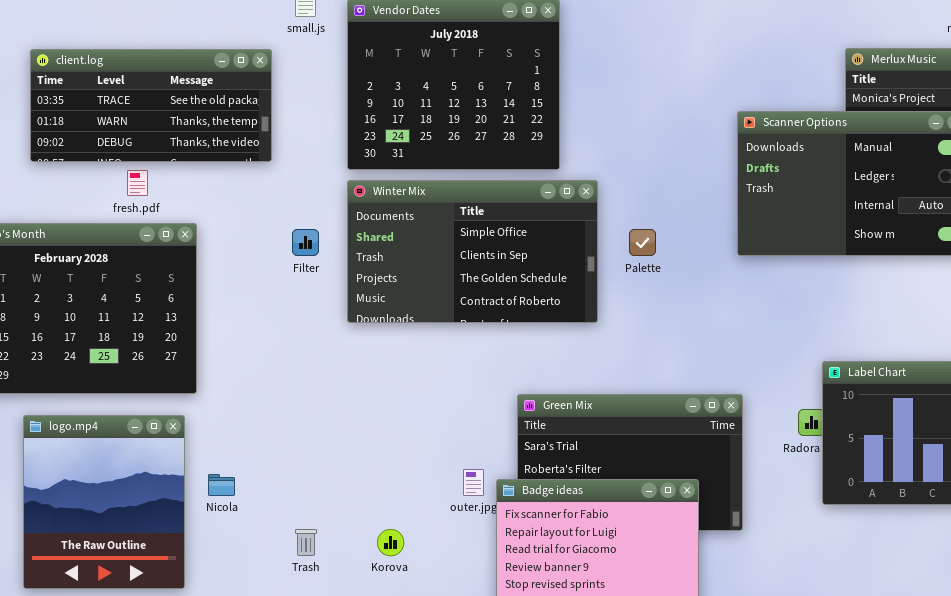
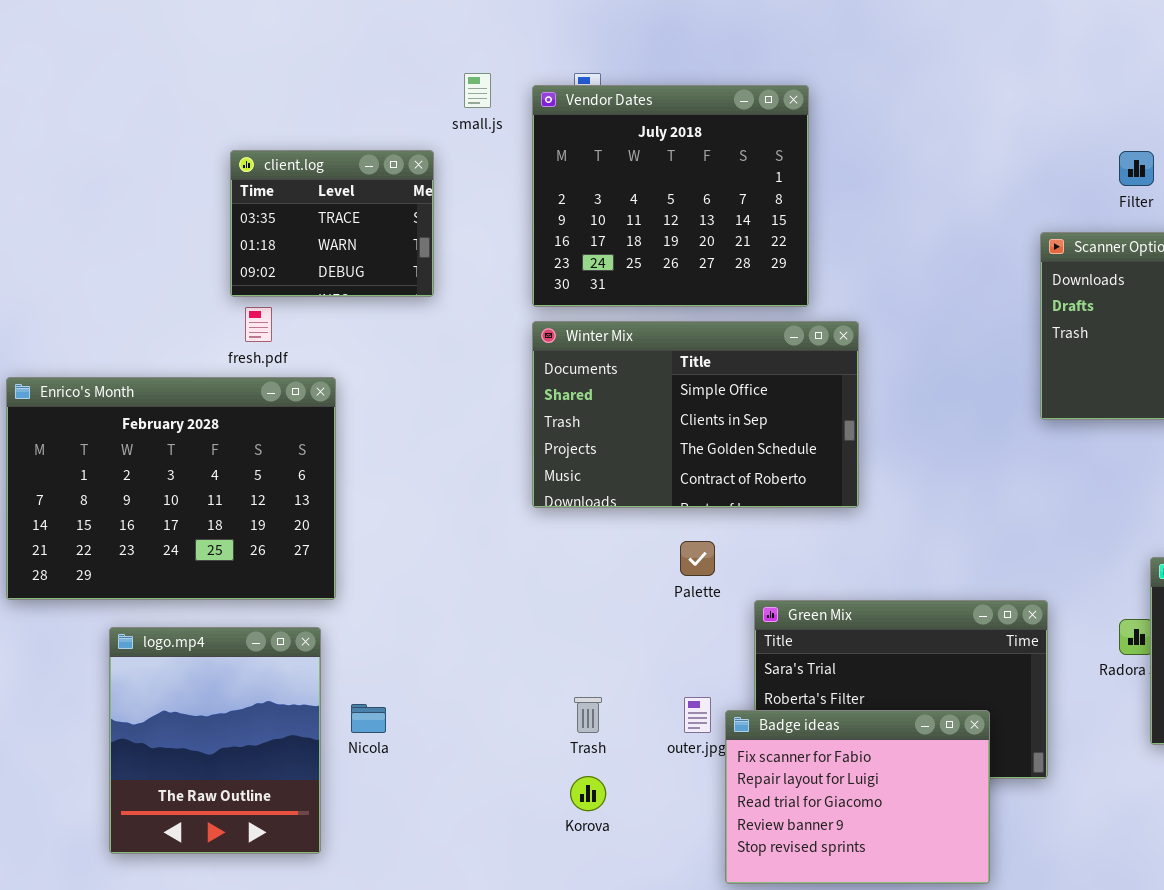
client.log: [30,49,272,162] -> [230,150,434,297], resized
Filter: [292,229,319,256] -> [1119,151,1154,186], moved
Palette: [629,229,656,256] -> [680,541,715,576], moved
Trash: [295,529,317,556] -> [574,697,602,733], moved

